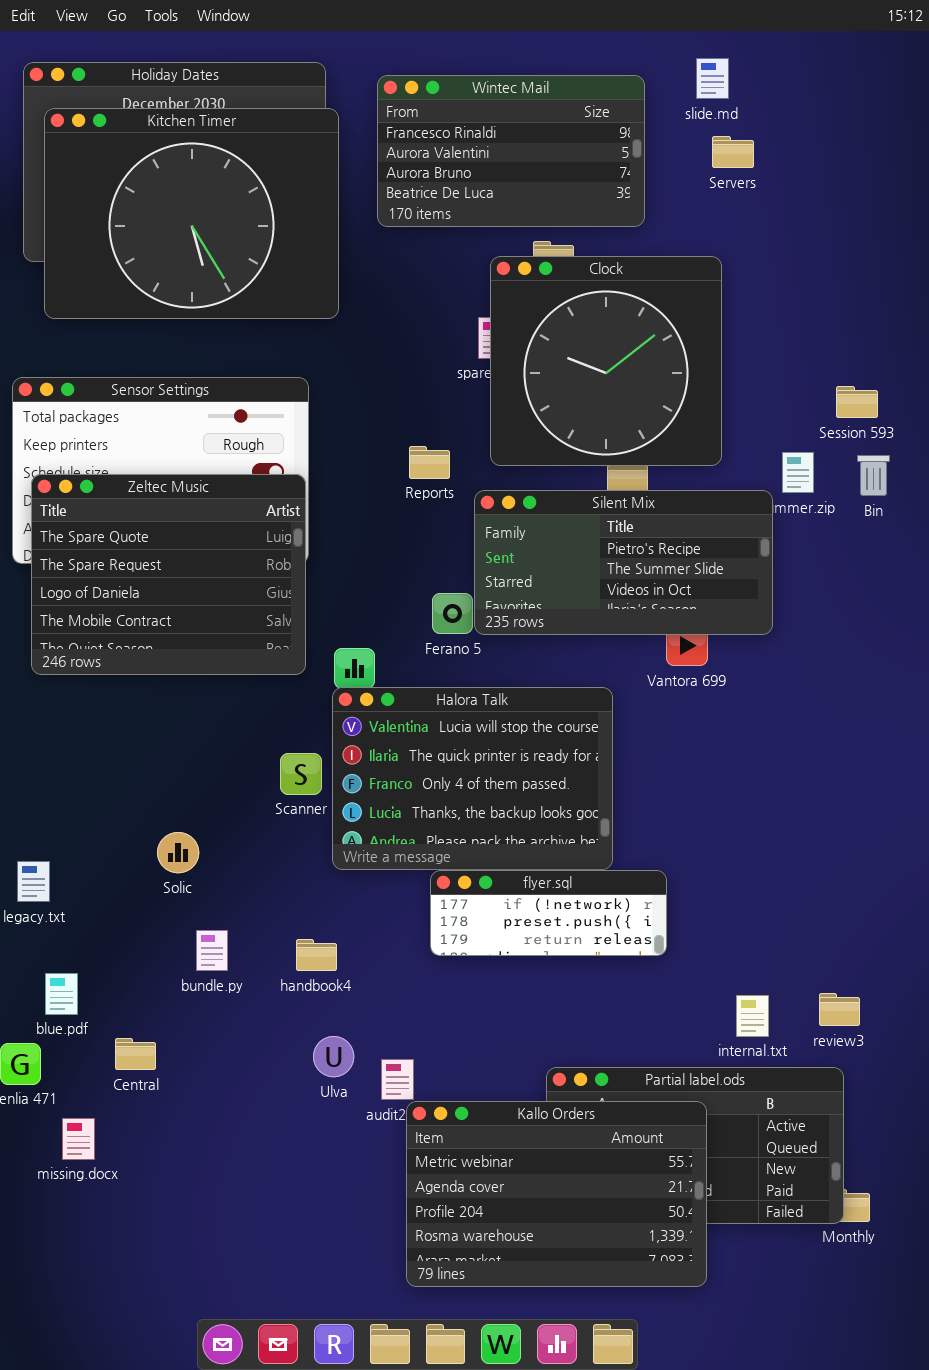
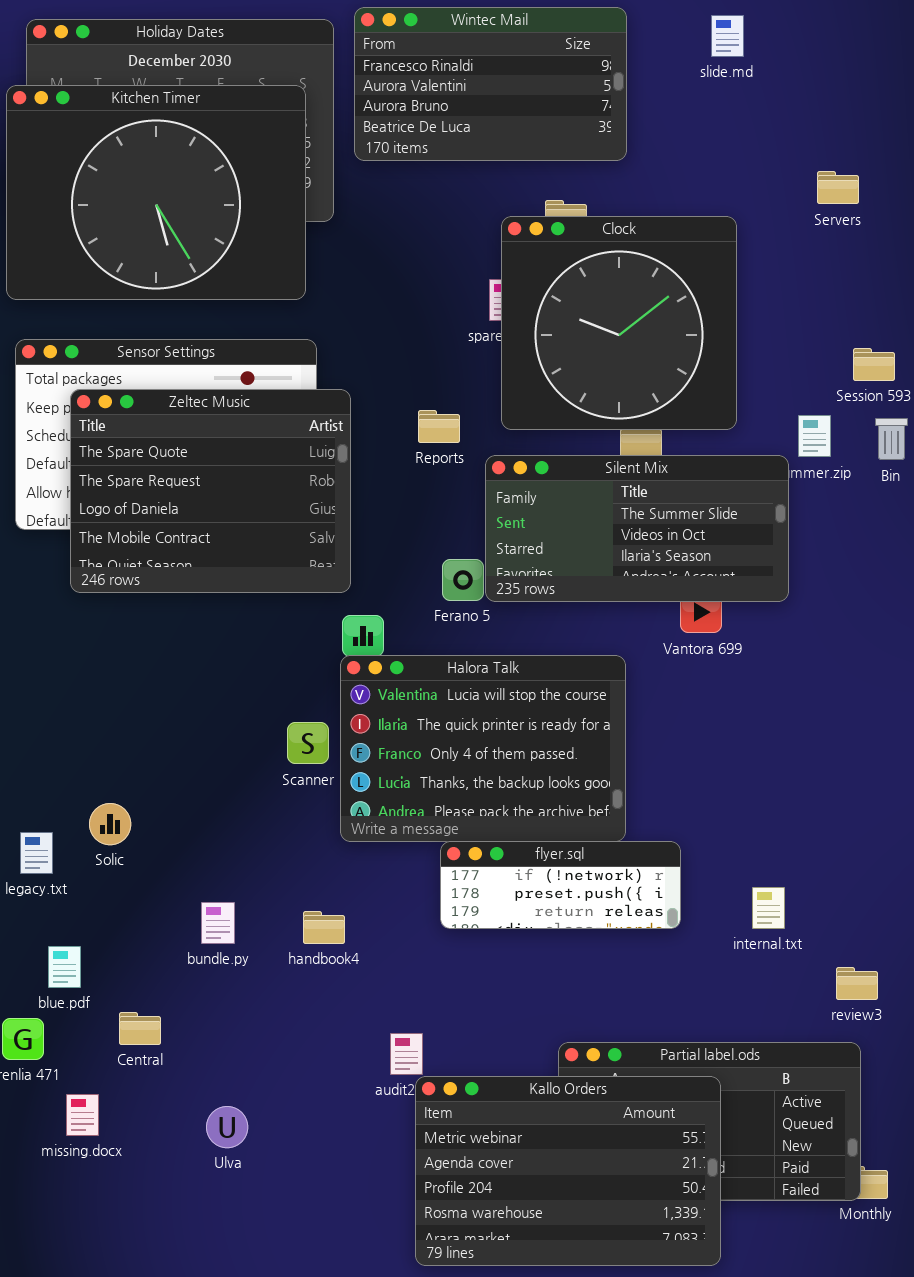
Wintec Mail: [377,75,645,227] -> [354,7,627,161], moved
Kitchen Timer: [44,108,339,319] -> [6,85,306,300], moved
Servers: [712,136,754,168] -> [817,171,859,204], moved
Zeltec Music: [31,474,306,675] -> [70,389,351,593], moved
Silent Mix: [474,490,773,635] -> [485,455,789,602], scrolled down 1 row
Solic: [157,832,199,873] -> [89,803,131,845], moved
internal.txt: [736,995,769,1037] -> [752,887,785,929], moved
Ulva: [313,1036,354,1077] -> [206,1106,248,1148], moved

